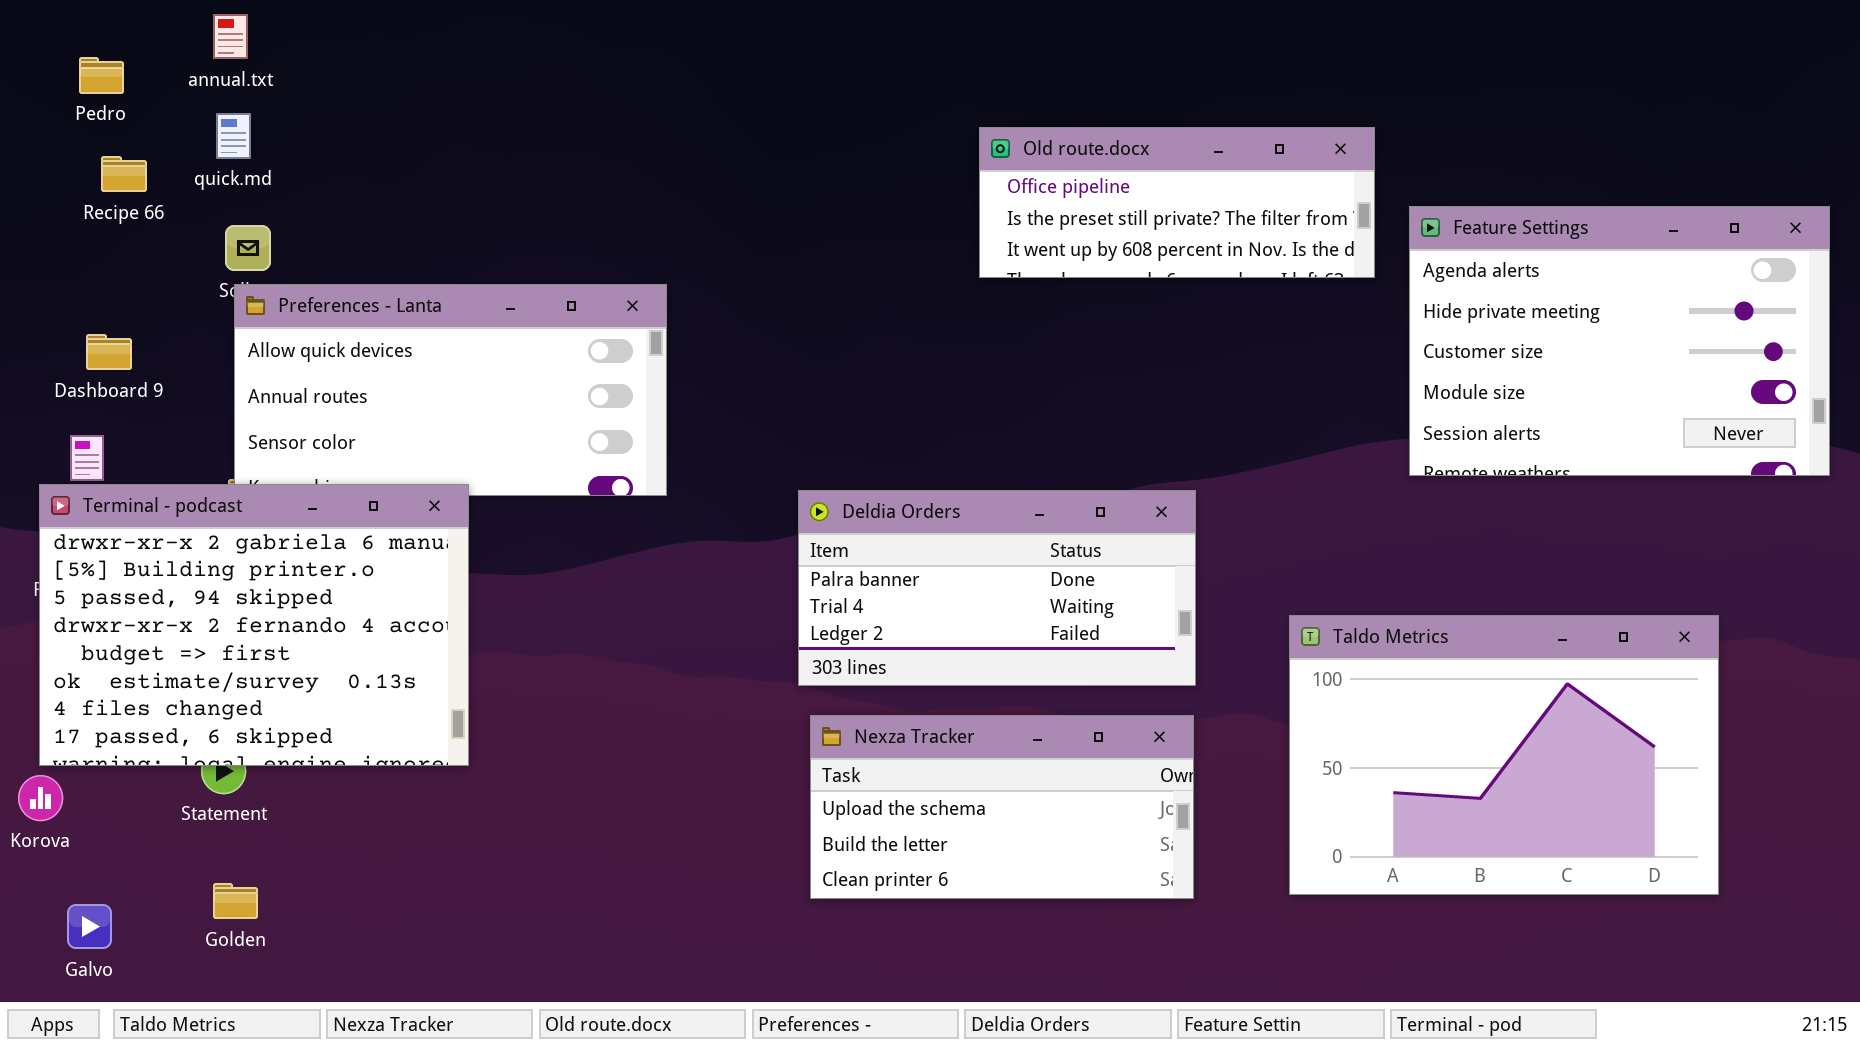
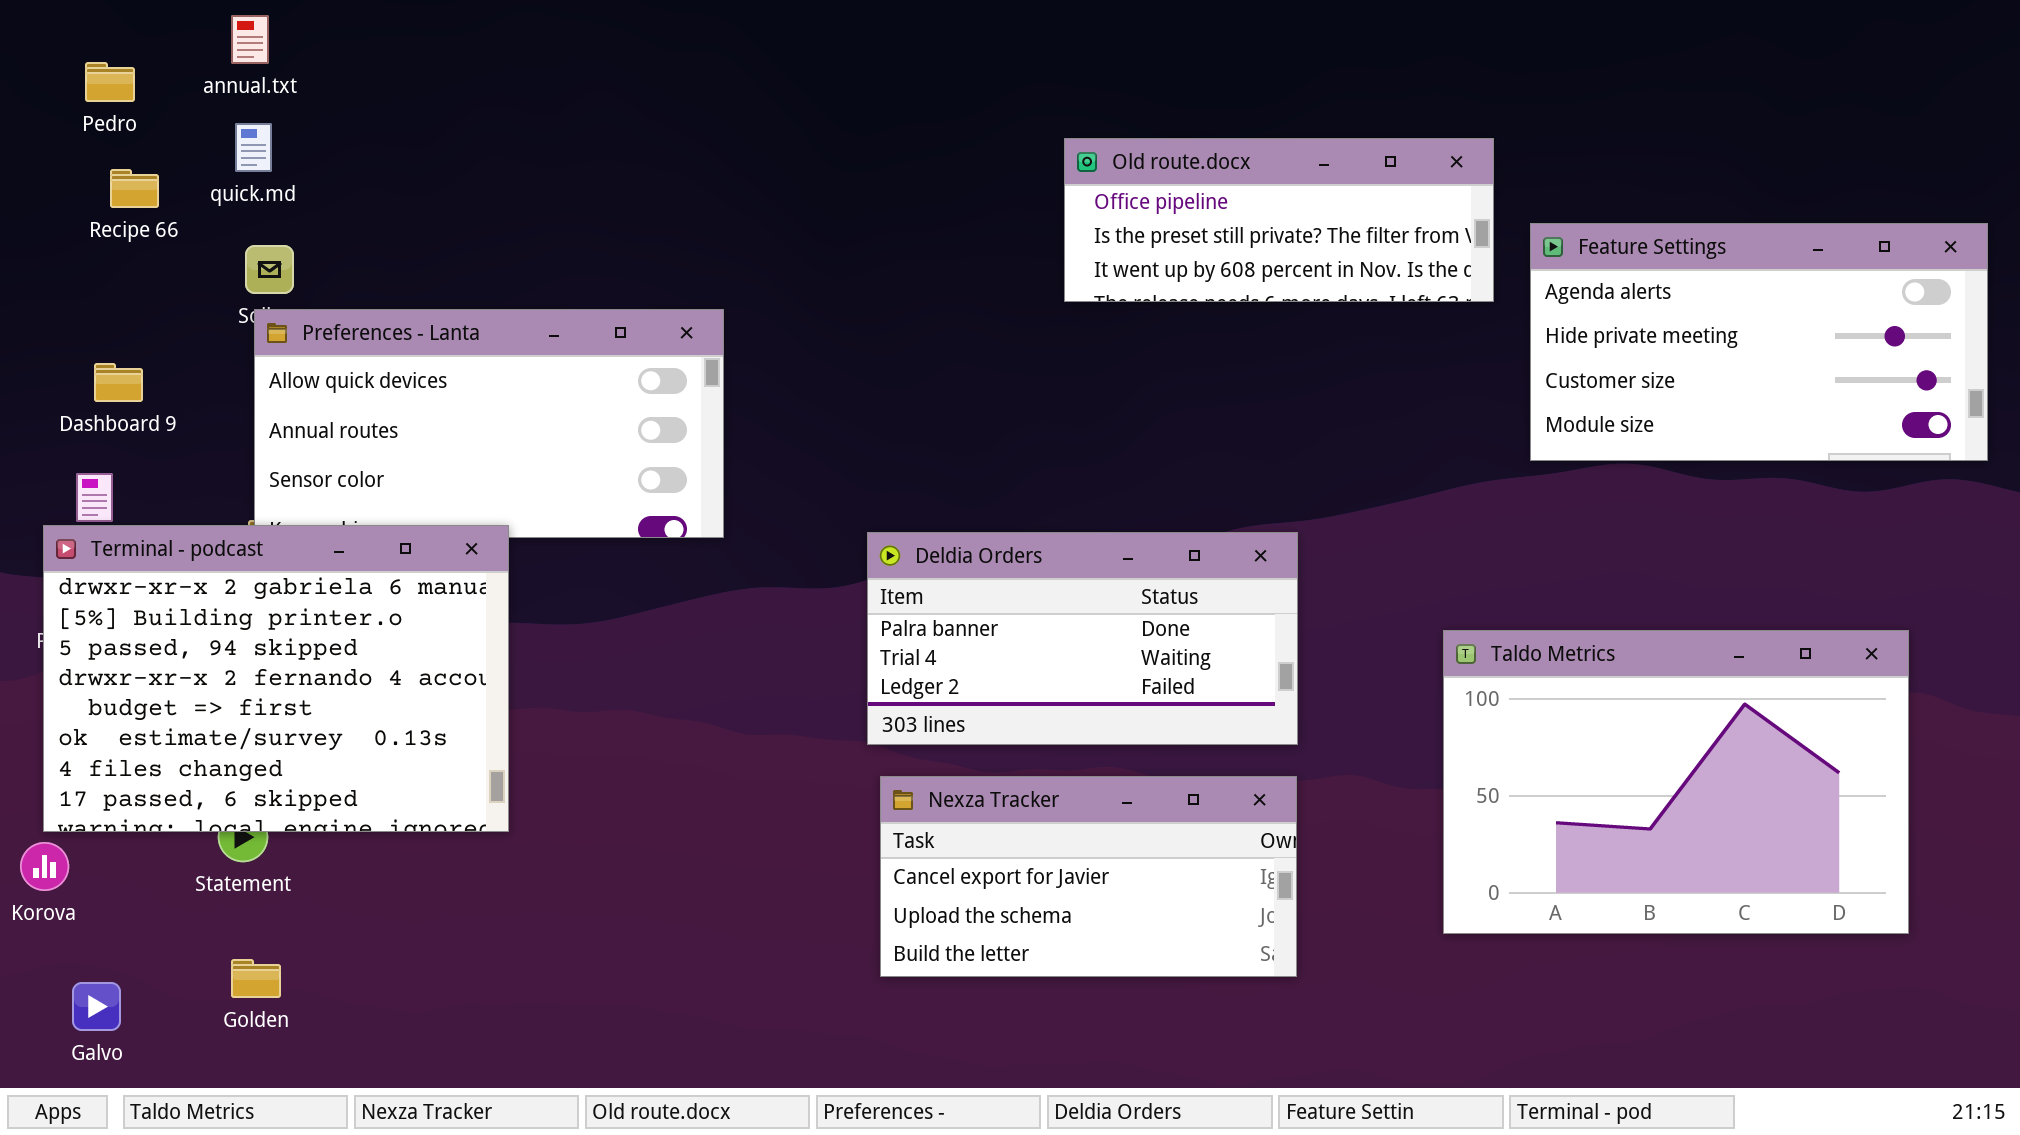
Feature Settings: [1409,206,1830,476] -> [1530,223,1988,461], resized
Taldo Metrics: [1289,615,1719,895] -> [1443,630,1909,934], moved
Nexza Tracker: [810,715,1194,899] -> [880,776,1297,977], scrolled up 1 row

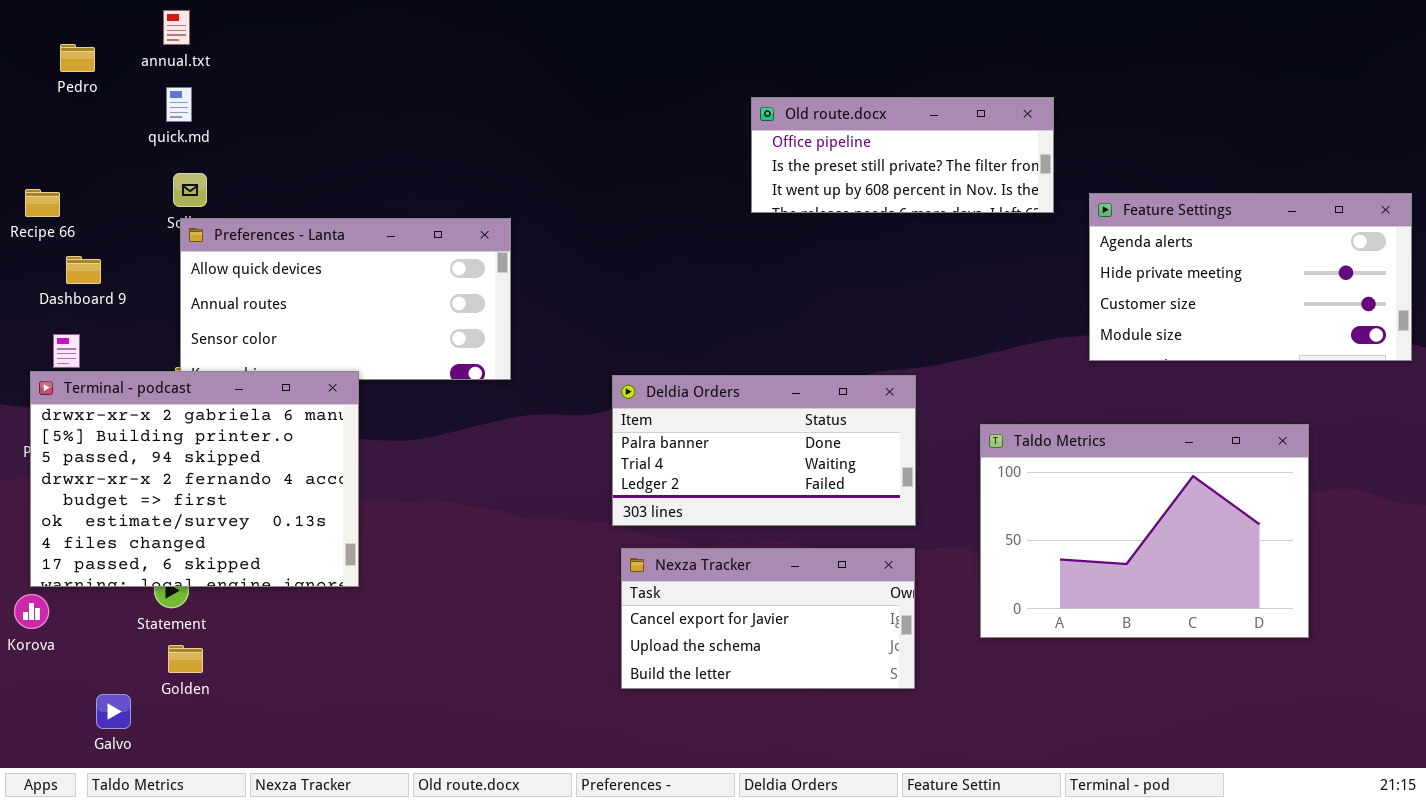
Recipe 66: [110,169,159,208] -> [25,189,60,217], moved
Feature Settings: [1530,223,1988,461] -> [1089,193,1412,361], moved
Taldo Metrics: [1443,630,1909,934] -> [980,424,1309,638], moved
Golden: [231,959,281,998] -> [168,645,203,673], moved
Galvo: [72,982,121,1031] -> [96,694,131,729], moved

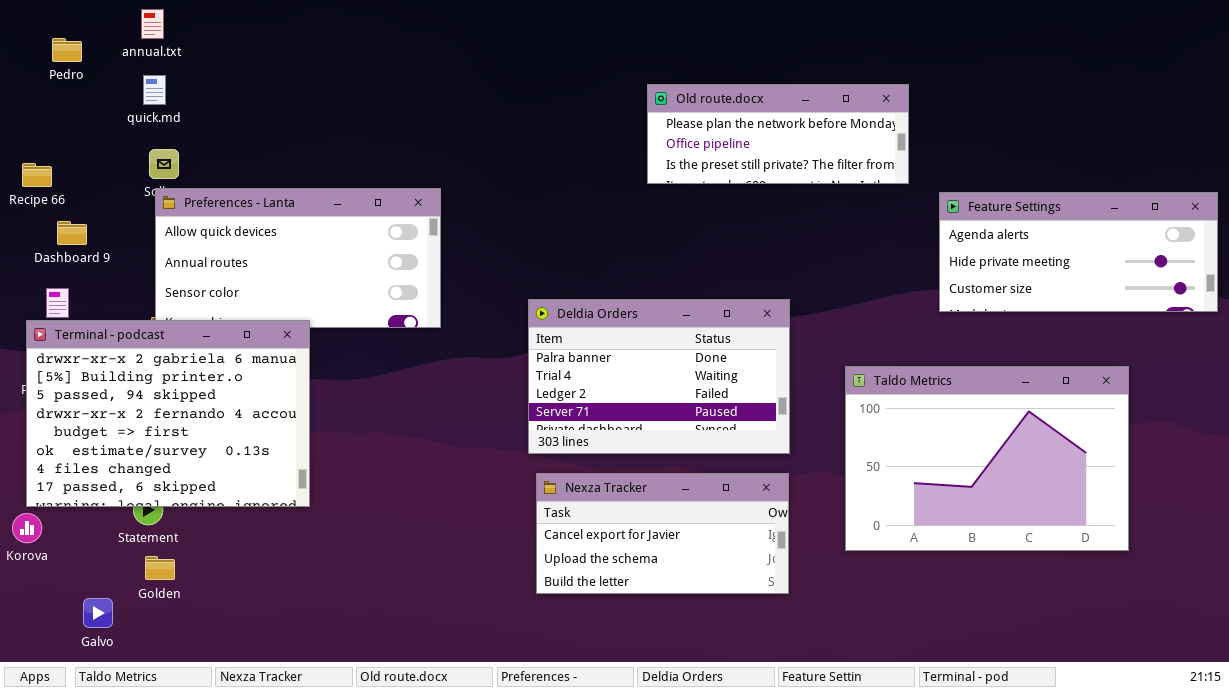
Old route.docx: [751,97,1054,213] -> [647,84,909,184], scrolled up 1 row
Feature Settings: [1089,193,1412,361] -> [939,192,1218,312], resized
Deldia Orders: [612,375,916,526] -> [528,299,790,454], resized

